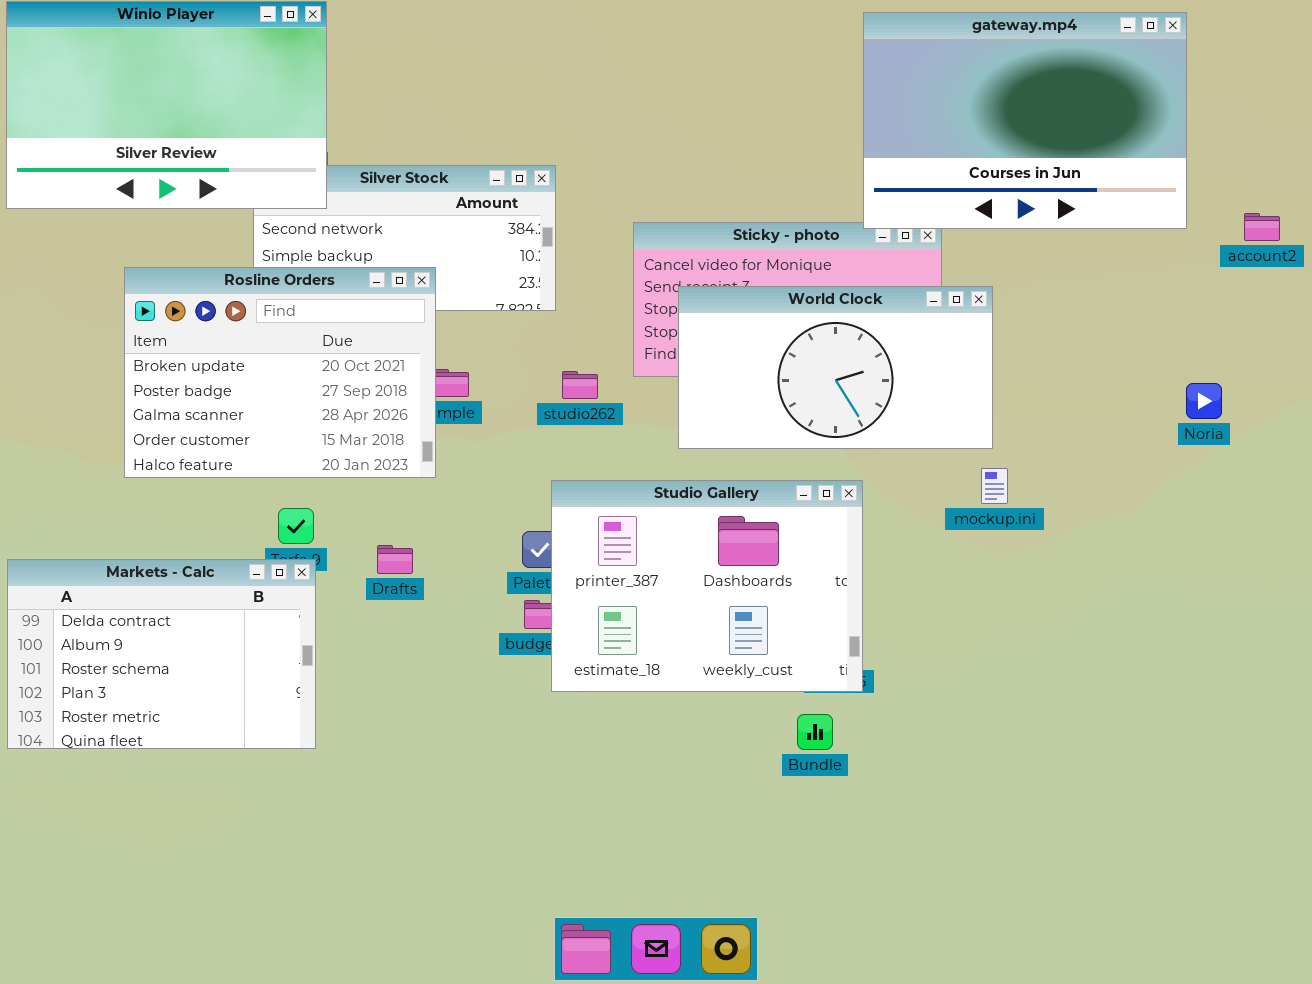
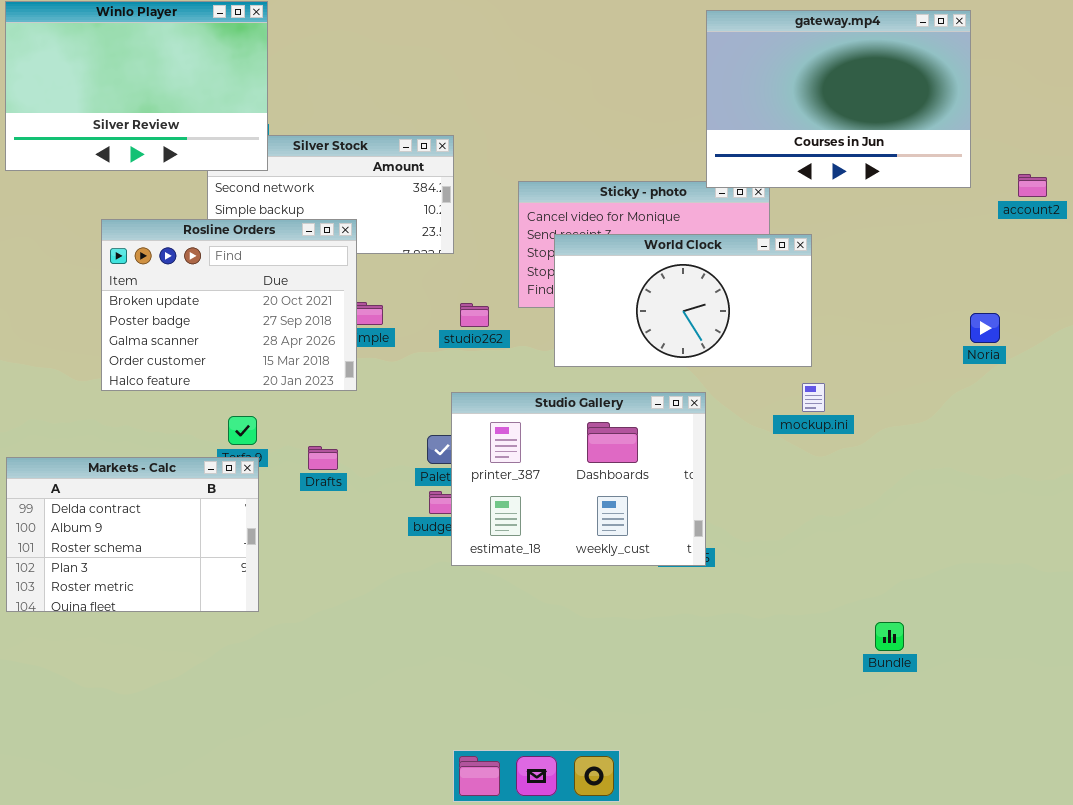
Bundle: [797,714,833,750] -> [875,622,904,651], moved

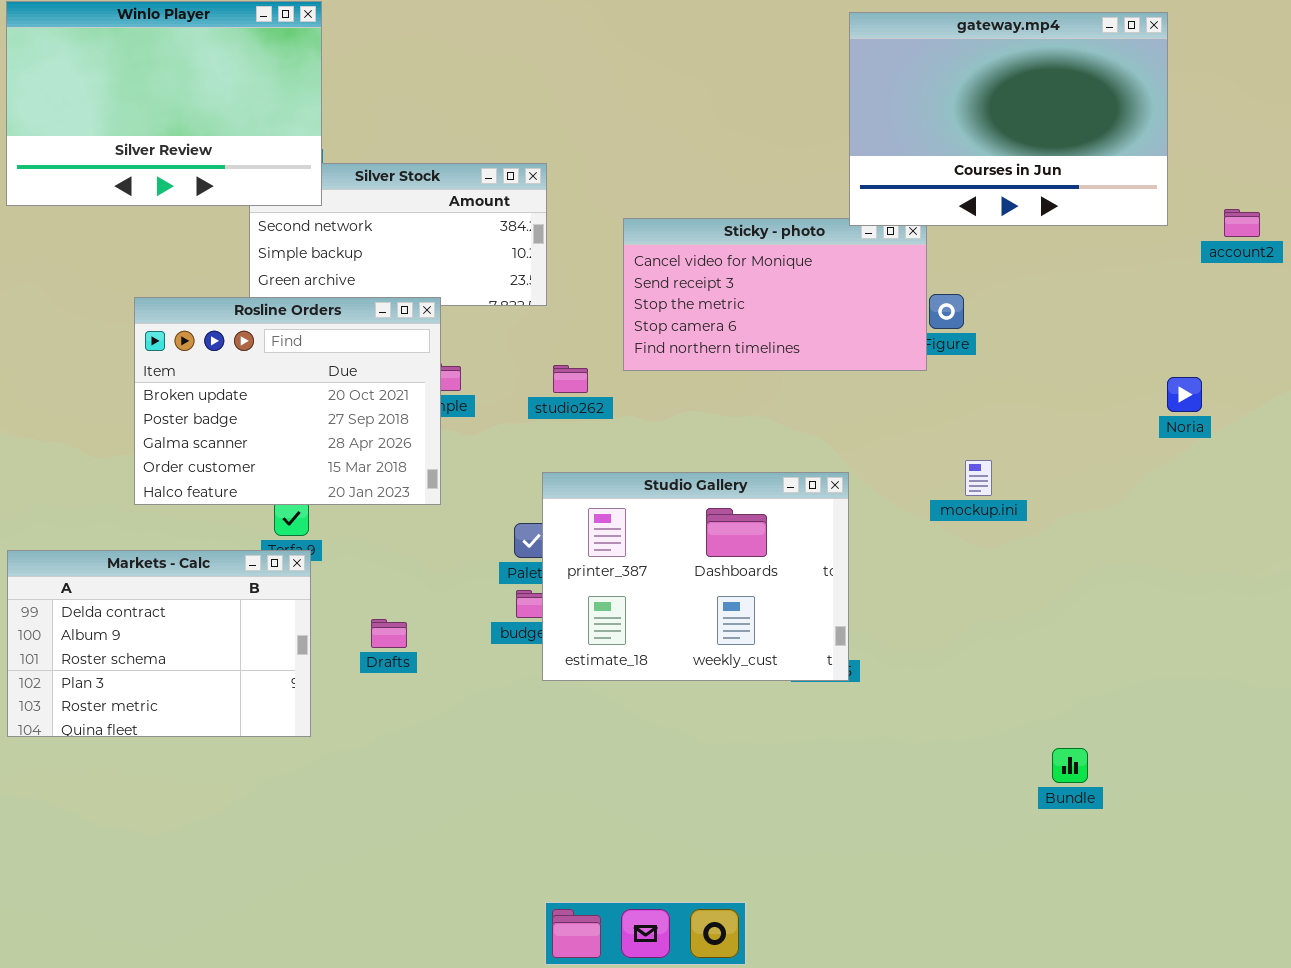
Rosline Orders: [101,219,357,391] -> [134,297,441,505], moved
World Clock: [554,234,812,367] -> none, closed
Drafts: [308,446,338,470] -> [371,619,407,648], moved

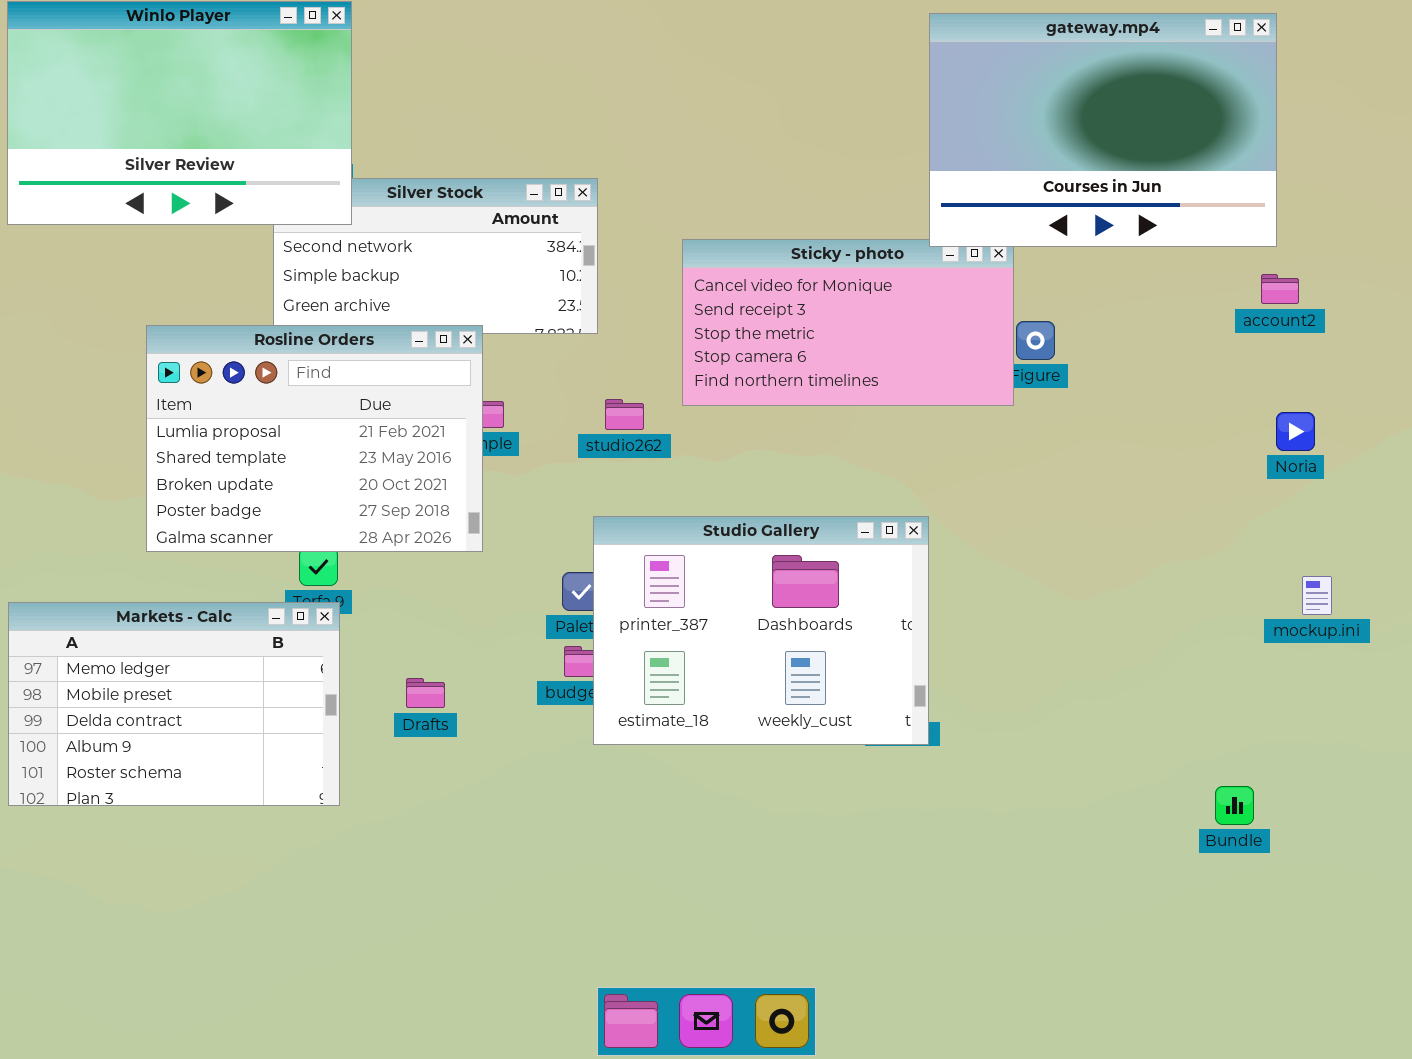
account2: [1224,209,1260,237] -> [1261,274,1299,304], moved
Rosline Orders: [134,297,441,505] -> [146,325,483,552], scrolled up 2 rows
mockup.ini: [965,460,992,496] -> [1302,576,1332,615], moved
Markets - Calc: [7,550,311,737] -> [8,602,340,806], scrolled up 2 rows
Bundle: [1052,748,1088,783] -> [1215,786,1254,825], moved

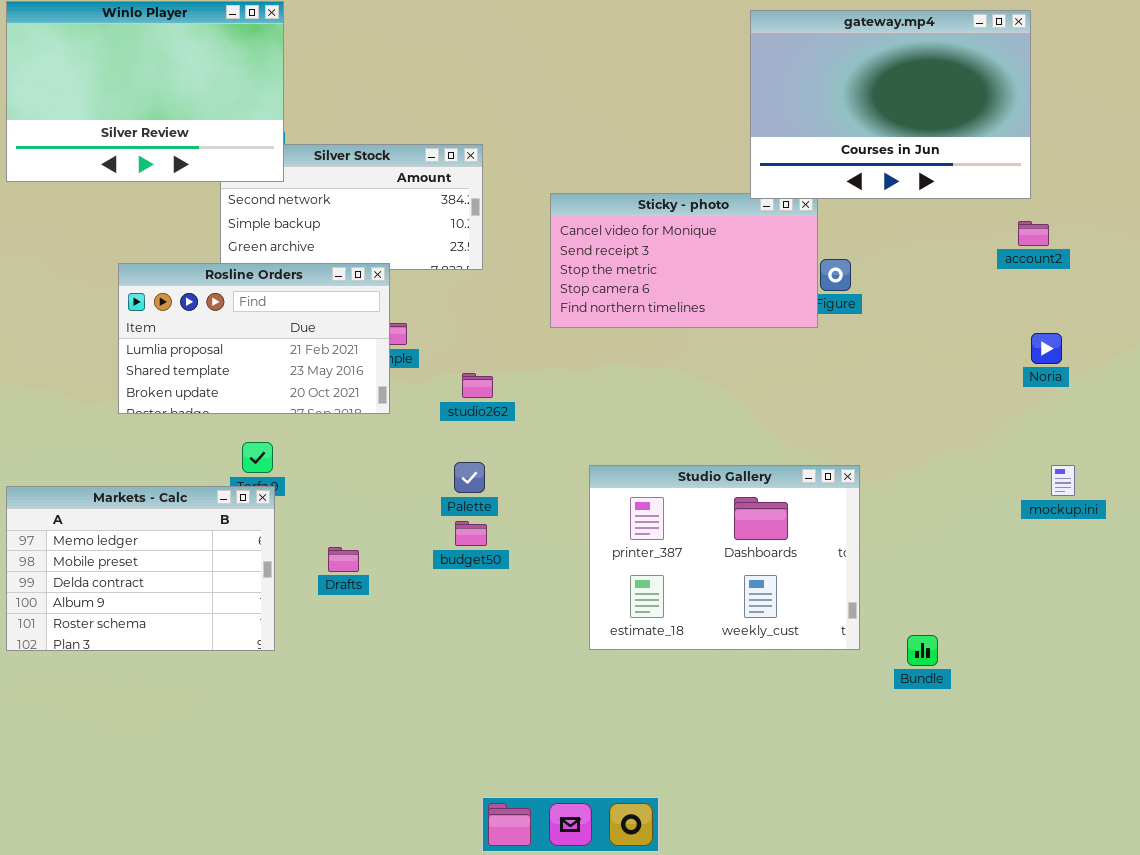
Rosline Orders: [146,325,483,552] -> [118,263,390,414], resized
studio262: [605,399,644,430] -> [462,373,493,398], moved
Studio Gallery: [593,516,929,745] -> [589,465,860,650], moved
Bundle: [1215,786,1254,825] -> [907,635,938,666], moved

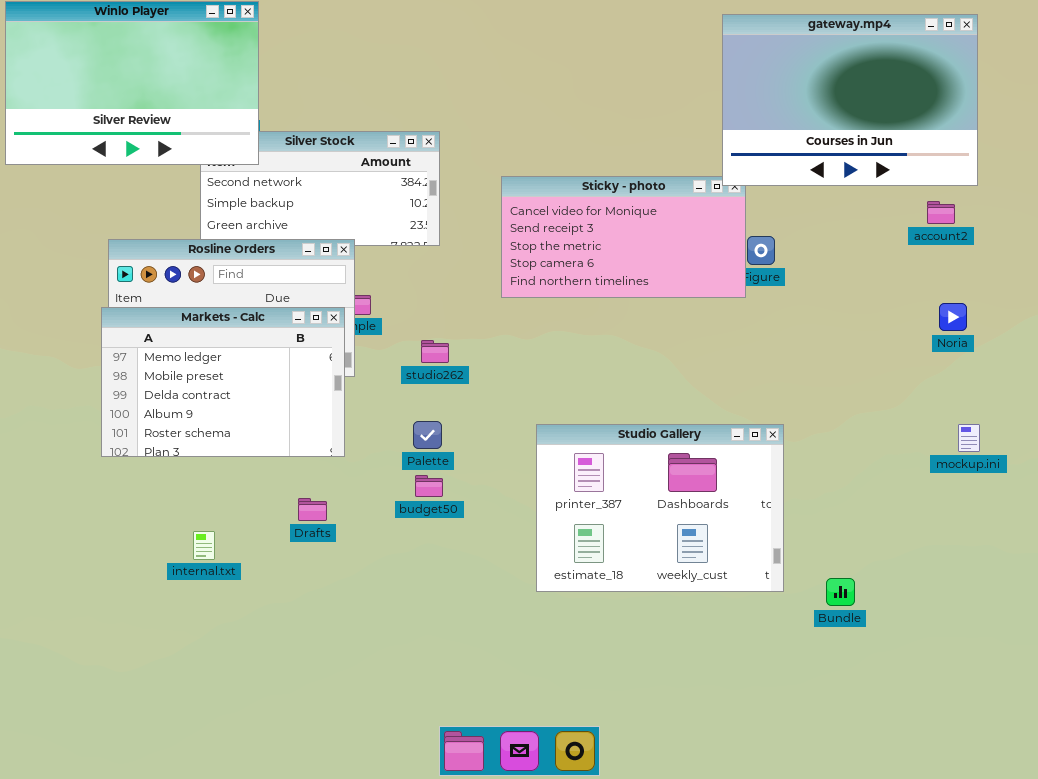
gateway.mp4: [750,10,1031,199] -> [722,14,978,186], moved
Markets - Calc: [6,486,275,651] -> [101,307,345,457], moved

